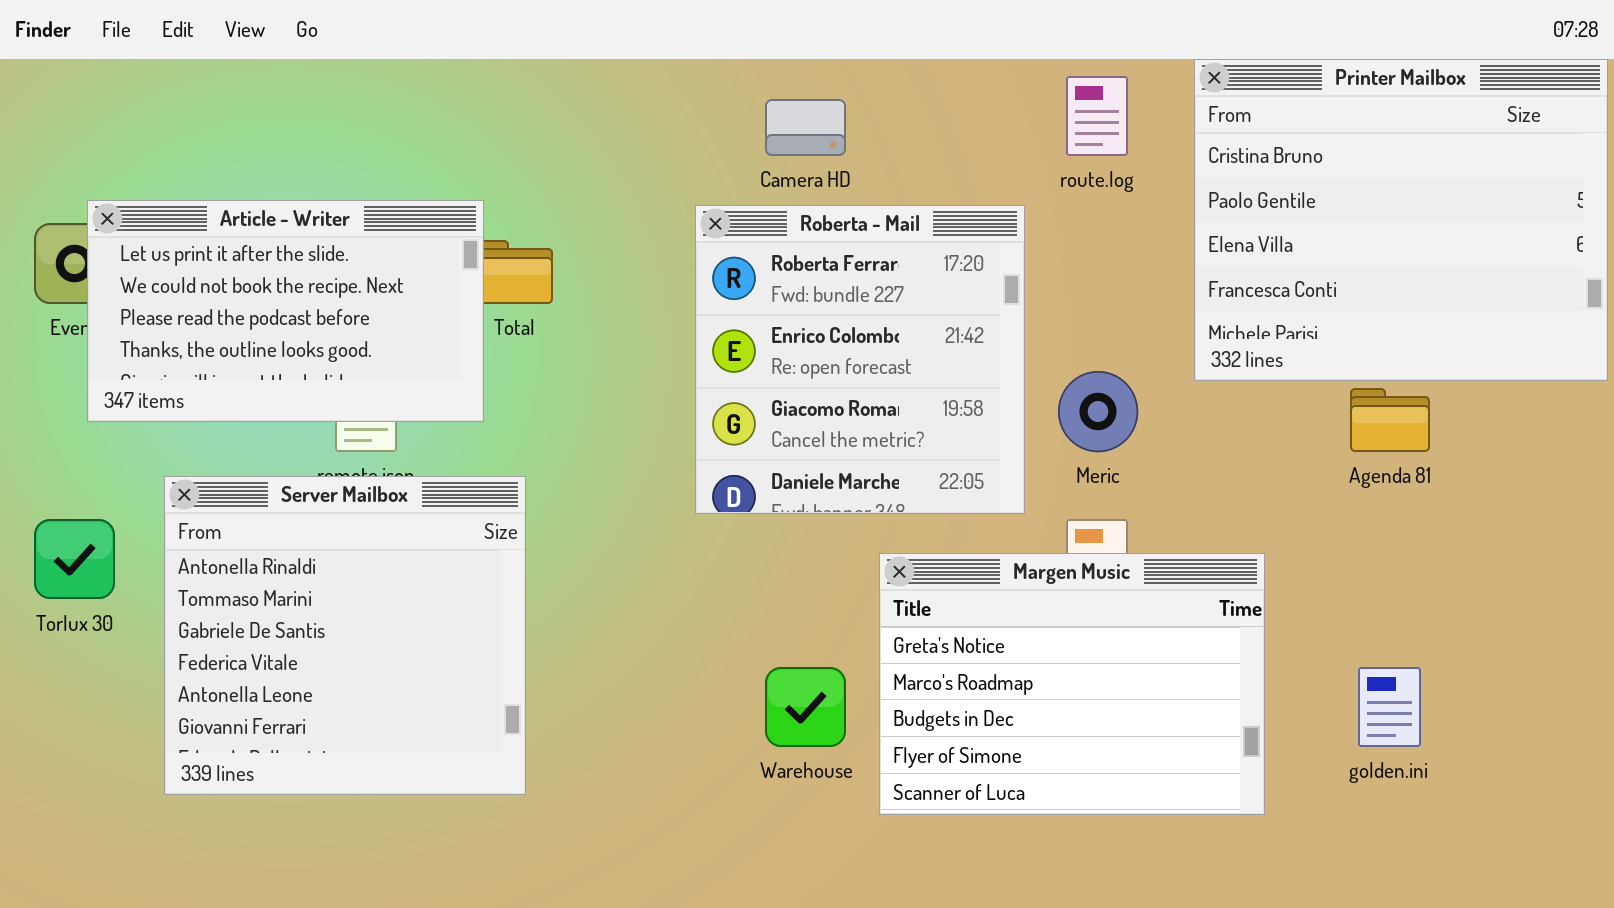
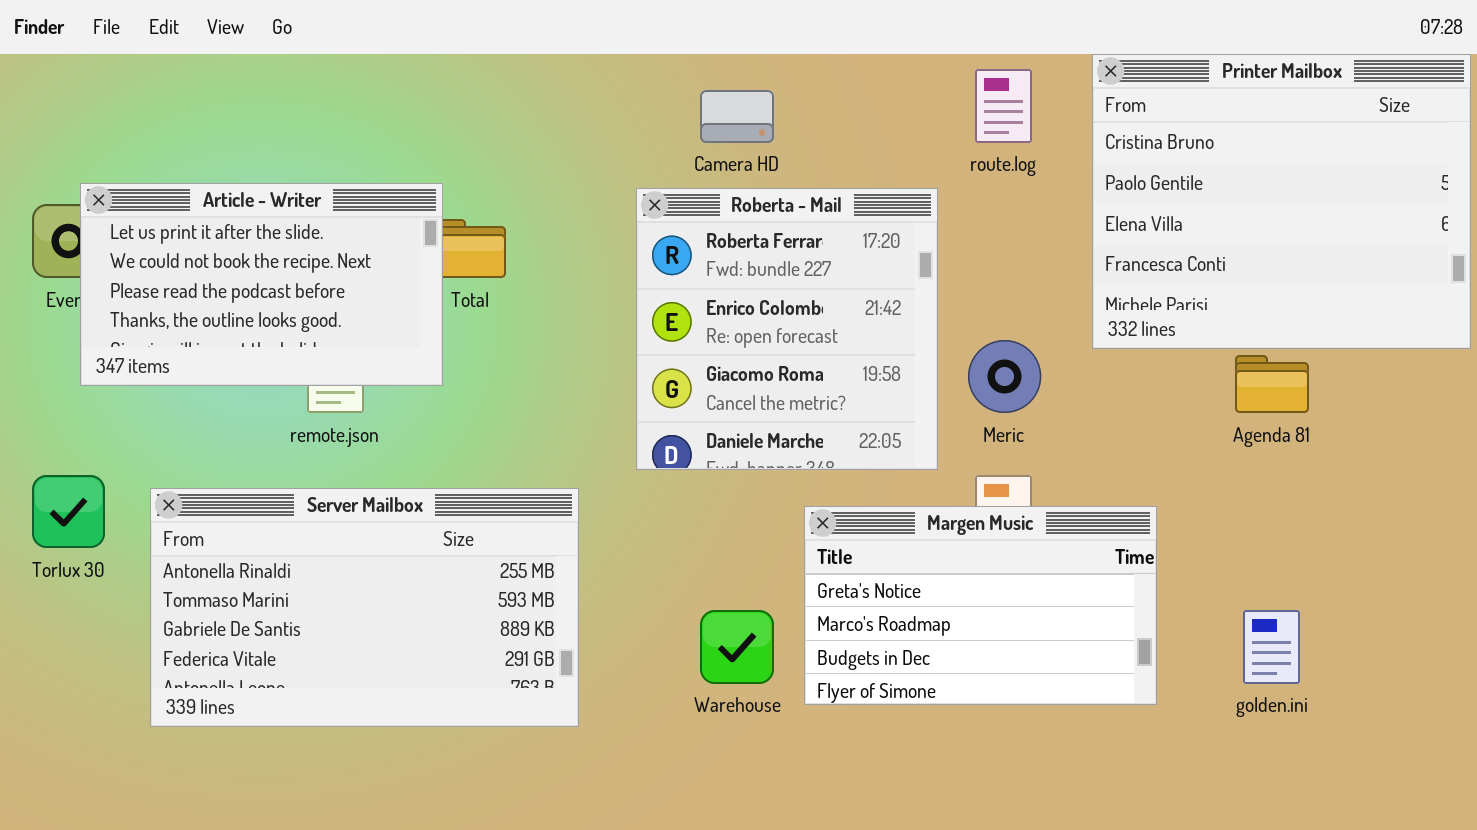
Server Mailbox: [164,476,526,795] -> [150,488,579,727], resized
Margen Music: [879,553,1265,815] -> [804,506,1157,705], resized

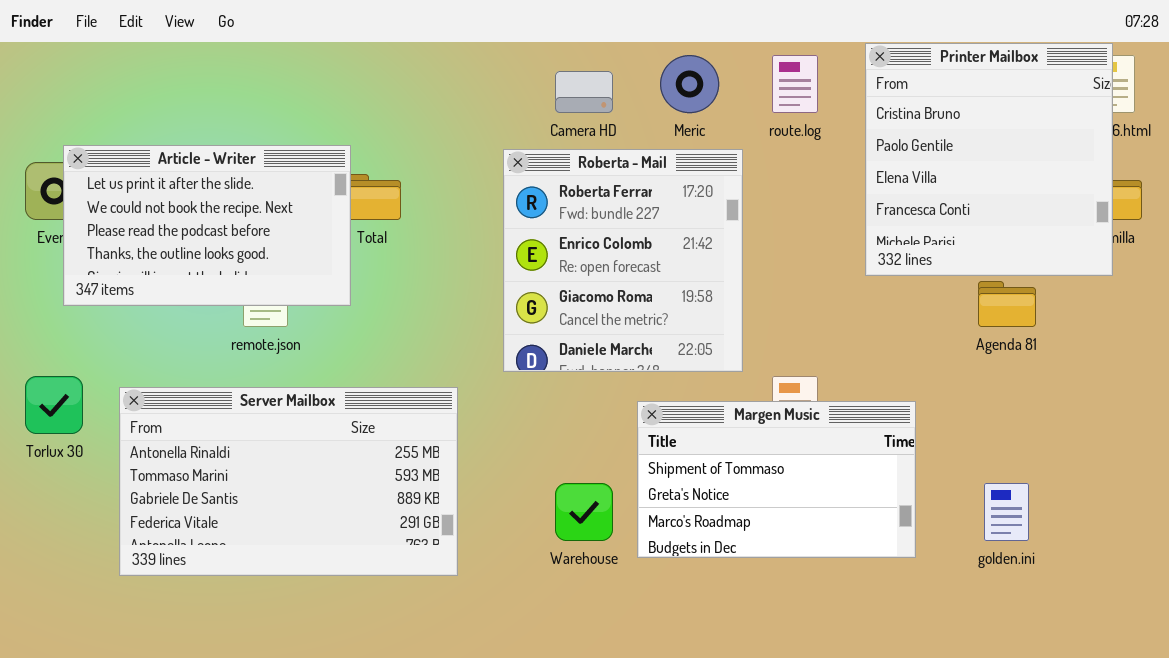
Printer Mailbox: [1092,54,1471,349] -> [865,43,1113,276], resized
Meric: [968,340,1041,413] -> [660,55,719,113], moved
Margen Music: [804,506,1157,705] -> [637,401,916,558], scrolled up 1 row

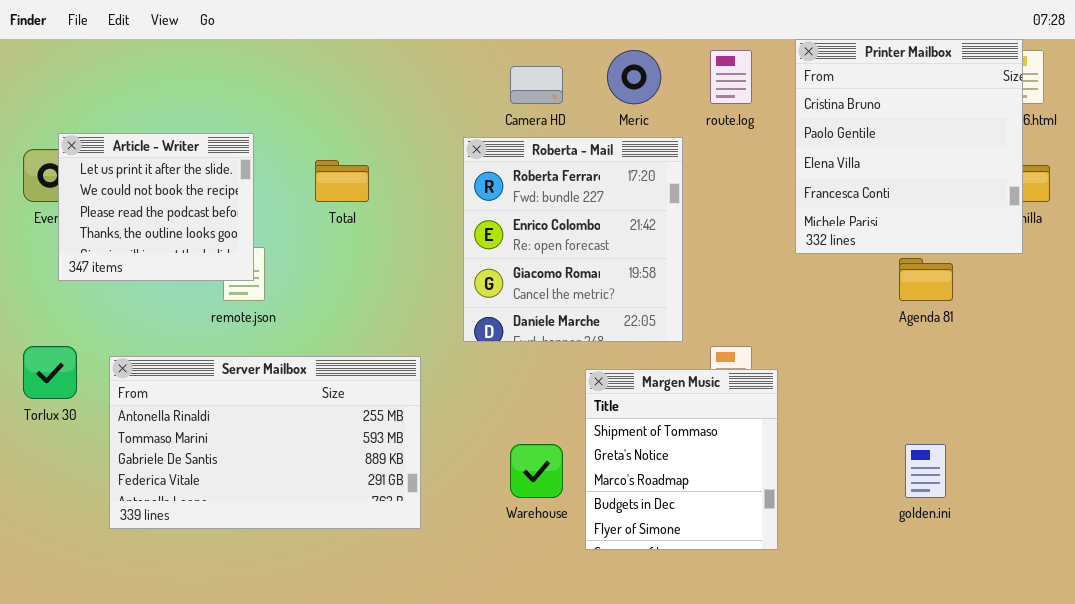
Article - Writer: [63,145,351,306] -> [58,133,254,281], resized
Margen Music: [637,401,916,558] -> [585,369,778,550], resized

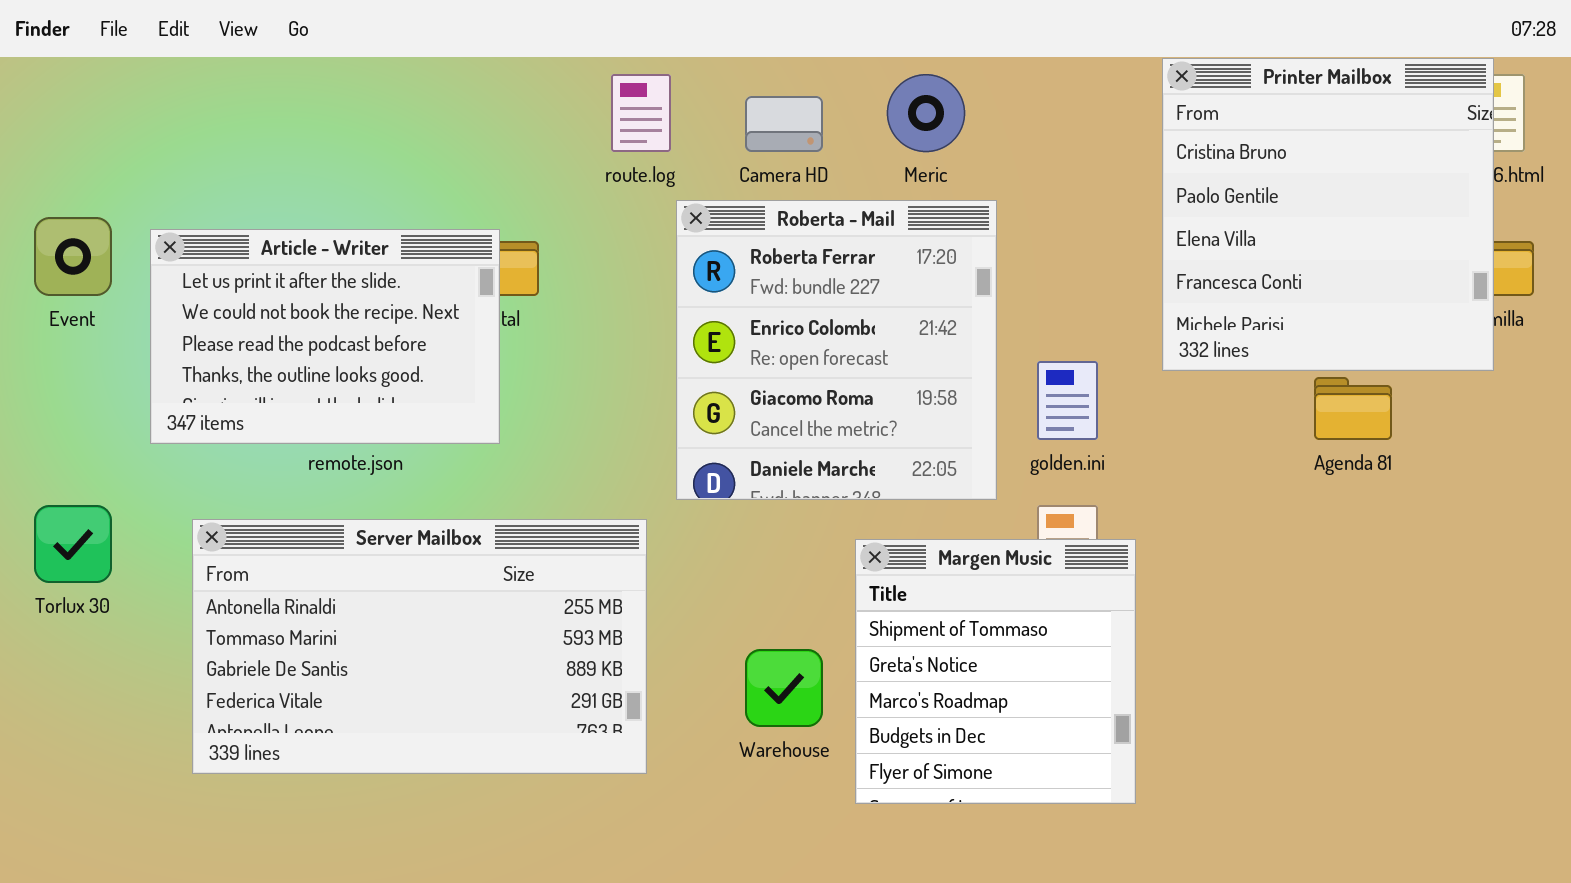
route.log: [710,50,752,104] -> [611,74,671,152], moved
Article - Writer: [58,133,254,281] -> [150,229,500,444], moved, resized
Server Mailbox: [109,356,421,529] -> [192,519,647,774], moved
golden.ini: [905,444,946,498] -> [1037,361,1098,440], moved

